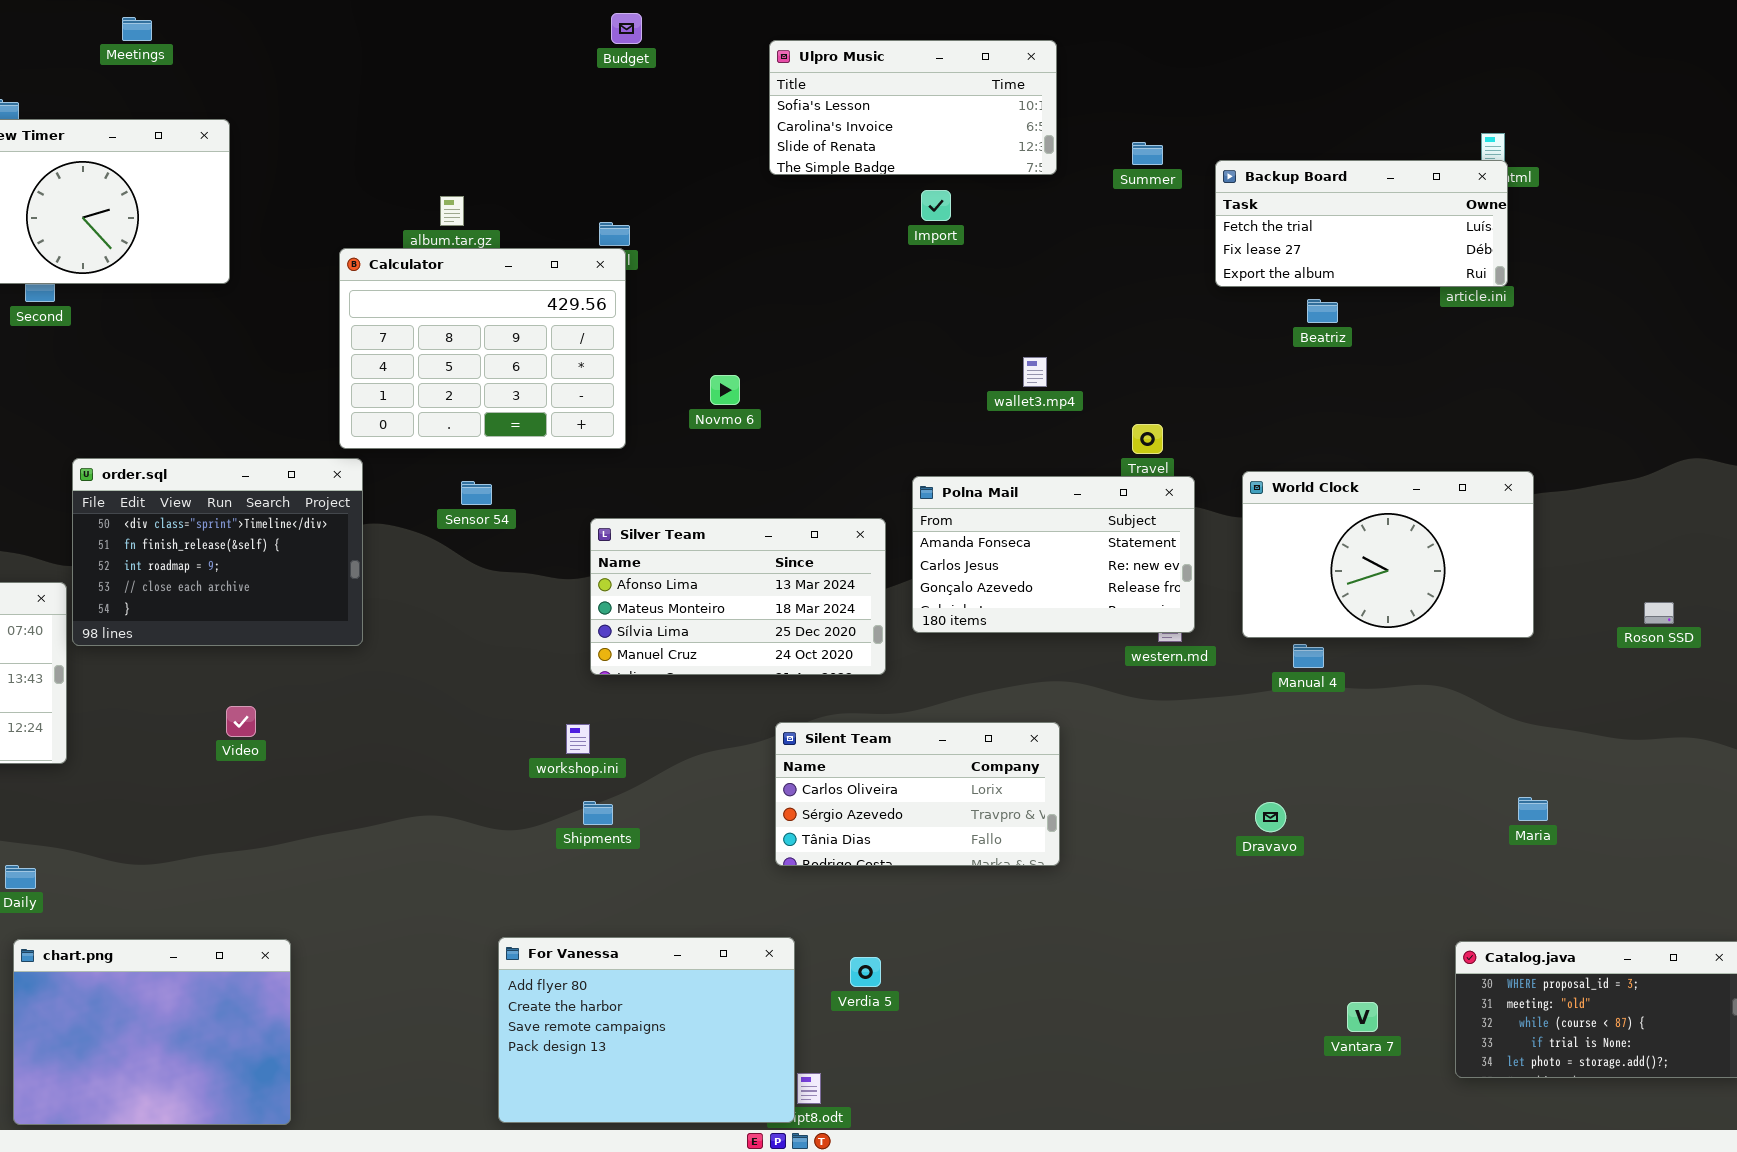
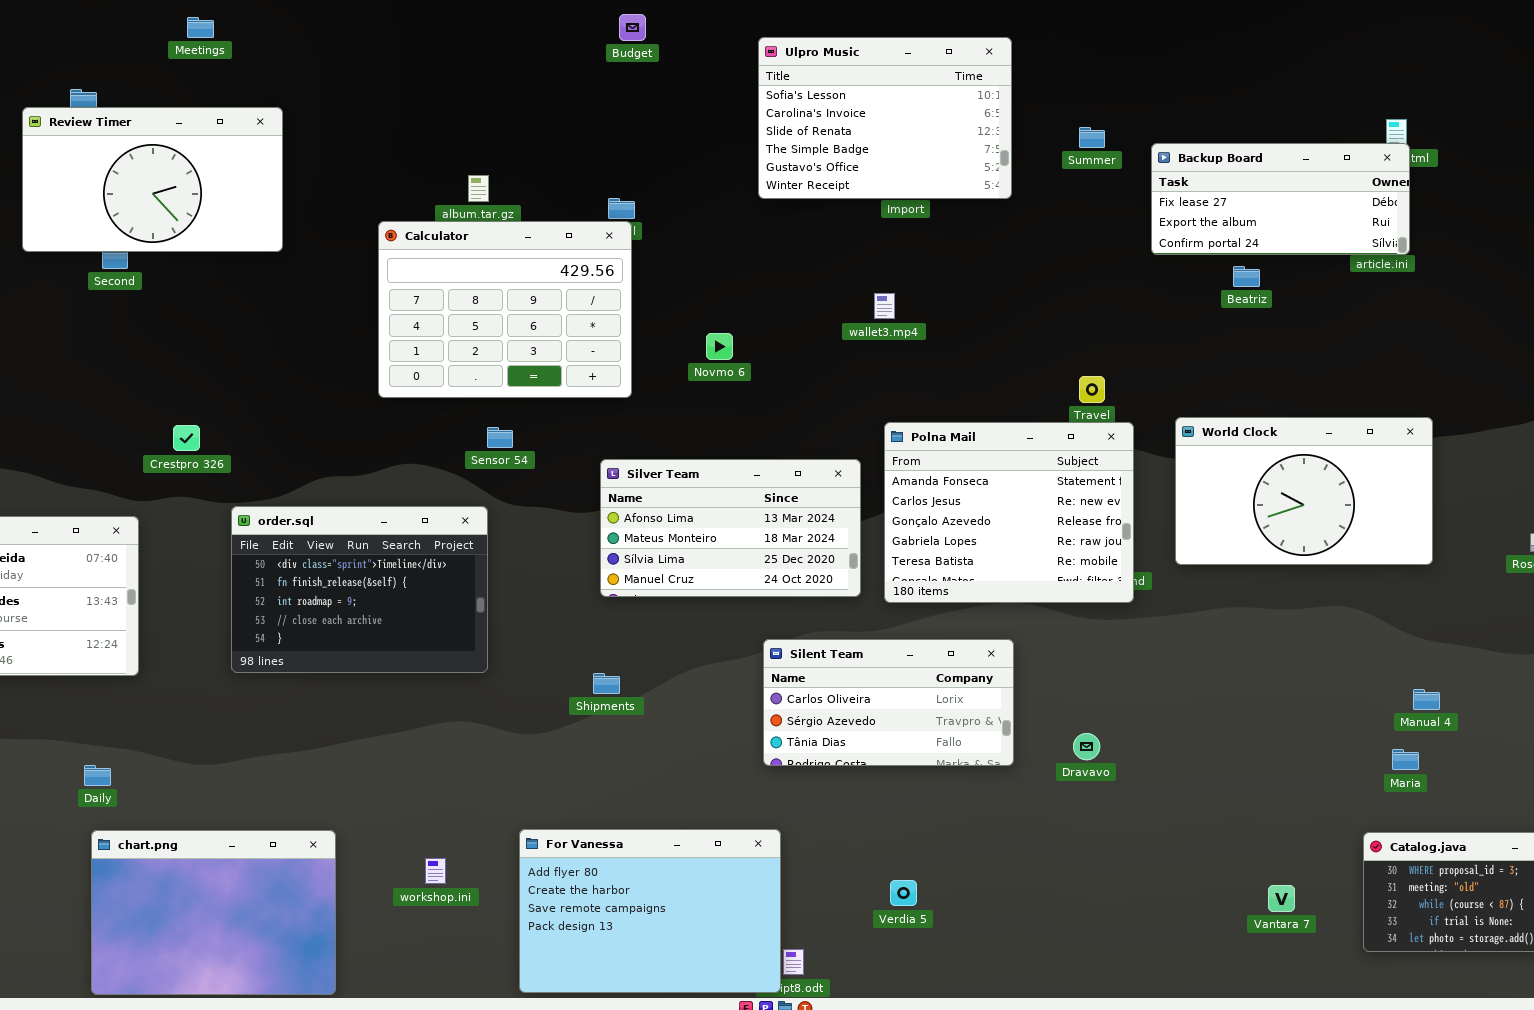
Ulpro Music: [769,40,1057,175] -> [758,37,1012,199], resized
Backup Board: [1215,160,1508,287] -> [1151,143,1410,255], scrolled down 1 row
wallet3.mp4: [1023,357,1047,387] -> [874,293,895,319], moved
order.sql: [72,458,363,646] -> [231,506,488,673], moved
Polna Mail: [912,476,1195,633] -> [884,422,1134,603], resized
Manual 4: [1293,644,1324,668] -> [1413,689,1440,710], moved
workshop.ini: [566,724,590,754] -> [425,858,446,884], moved
Maria: [1518,797,1548,821] -> [1392,749,1419,770], moved
Shipments: [583,801,613,825] -> [593,673,620,694], moved
Dravavo: [1255,802,1286,832] -> [1073,733,1100,760], moved
Verdia 5: [850,957,881,987] -> [890,880,917,906], moved

